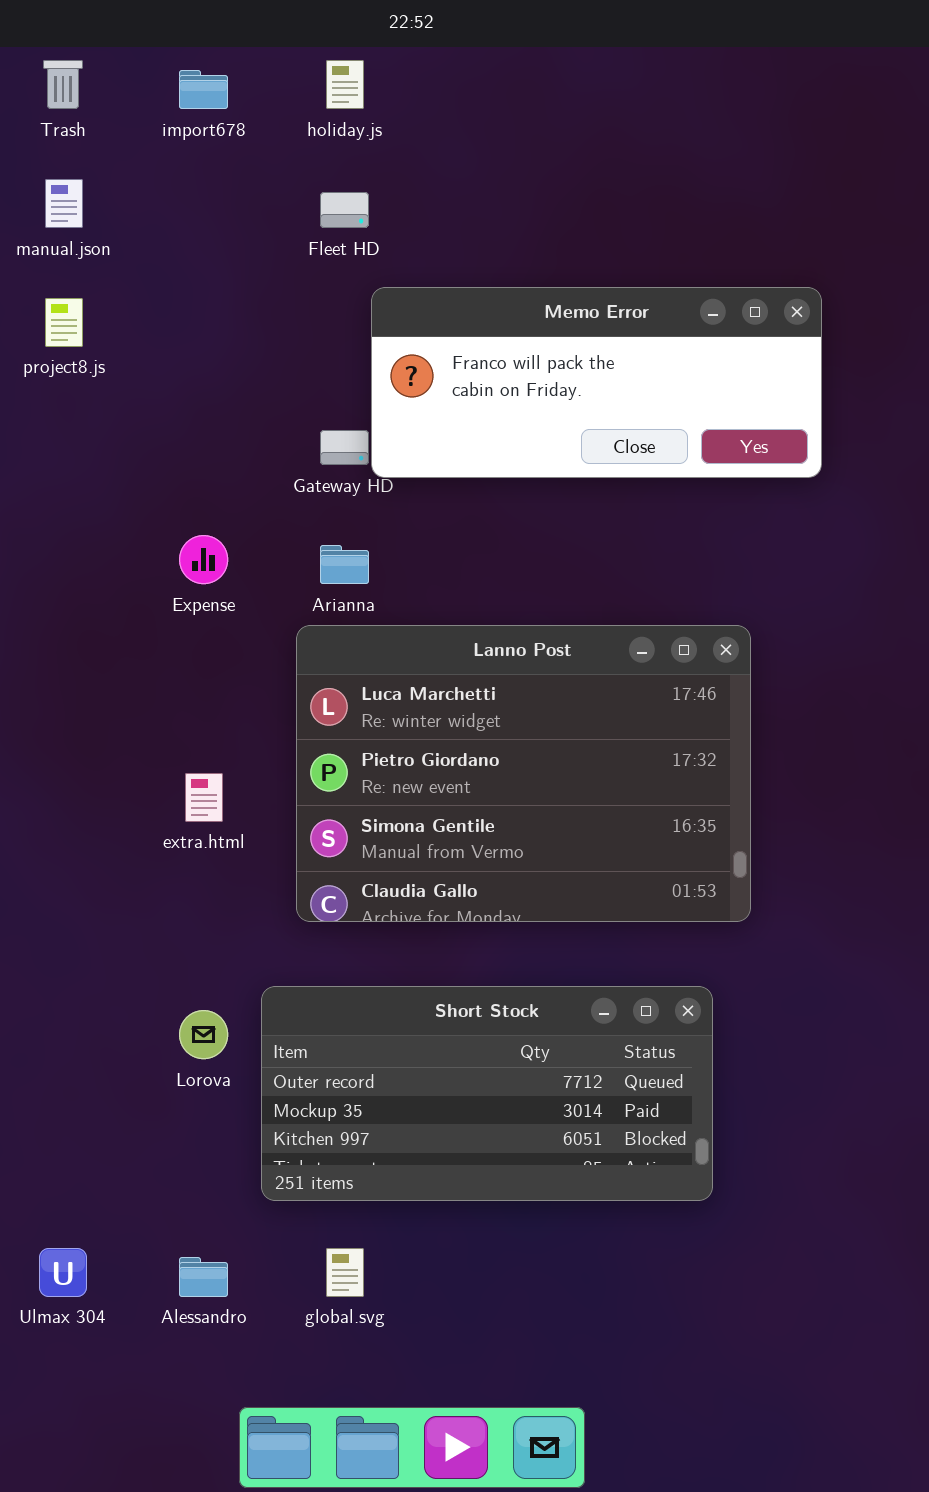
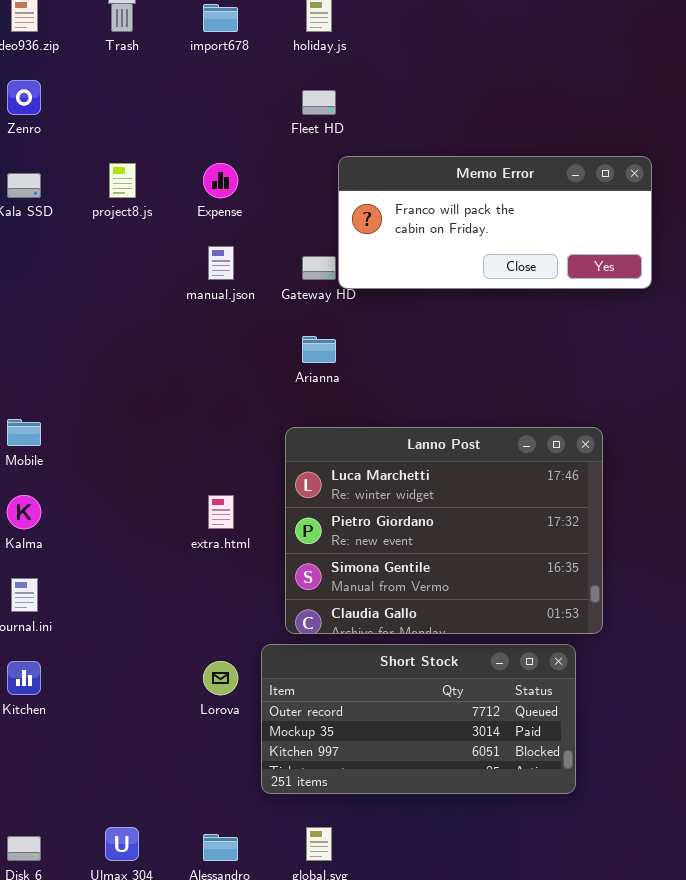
manual.json: [45,179,83,228] -> [208,246,234,280], moved
Expense: [179,535,228,584] -> [203,163,238,198], moved
Lanno Post: [296,625,751,922] -> [285,427,603,634], moved

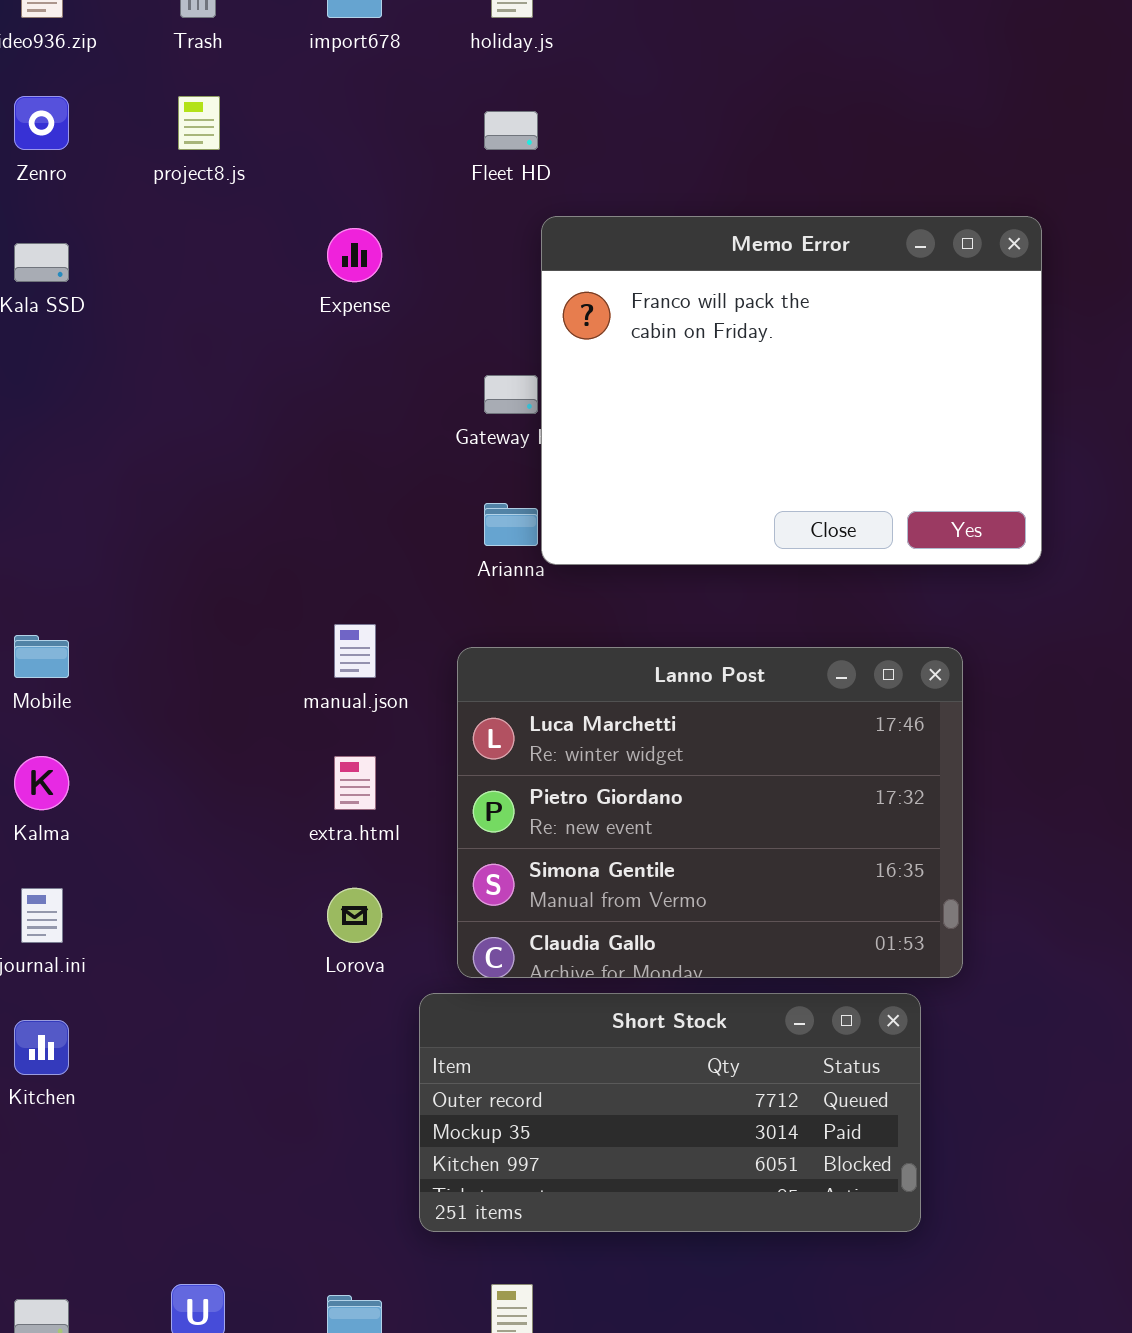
Memo Error: [338,156,652,289] -> [541,216,1042,565], resized
project8.js: [109,163,136,198] -> [178,96,220,150], moved
manual.json: [208,246,234,280] -> [334,624,376,678], moved
Lorova: [203,661,238,695] -> [327,888,382,943], moved

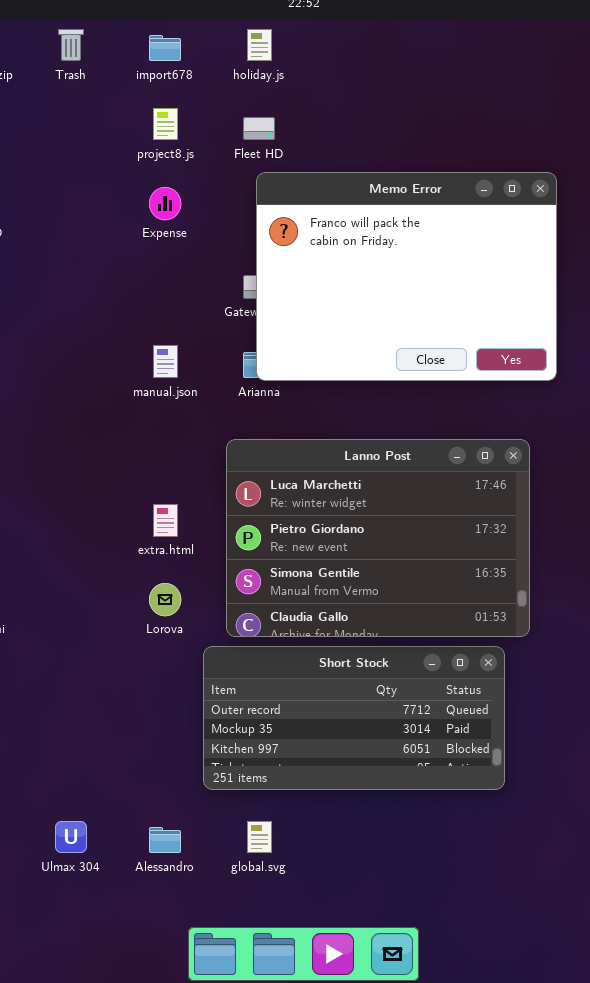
project8.js: [178,96,220,150] -> [153,108,178,140], moved
Memo Error: [541,216,1042,565] -> [256,172,557,381], moved
manual.json: [334,624,376,678] -> [153,345,178,378], moved

